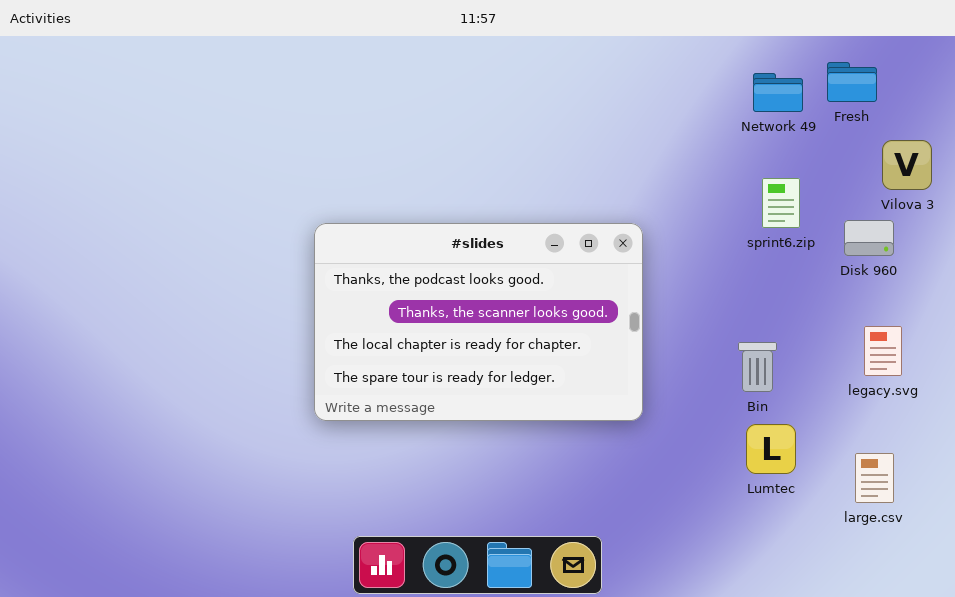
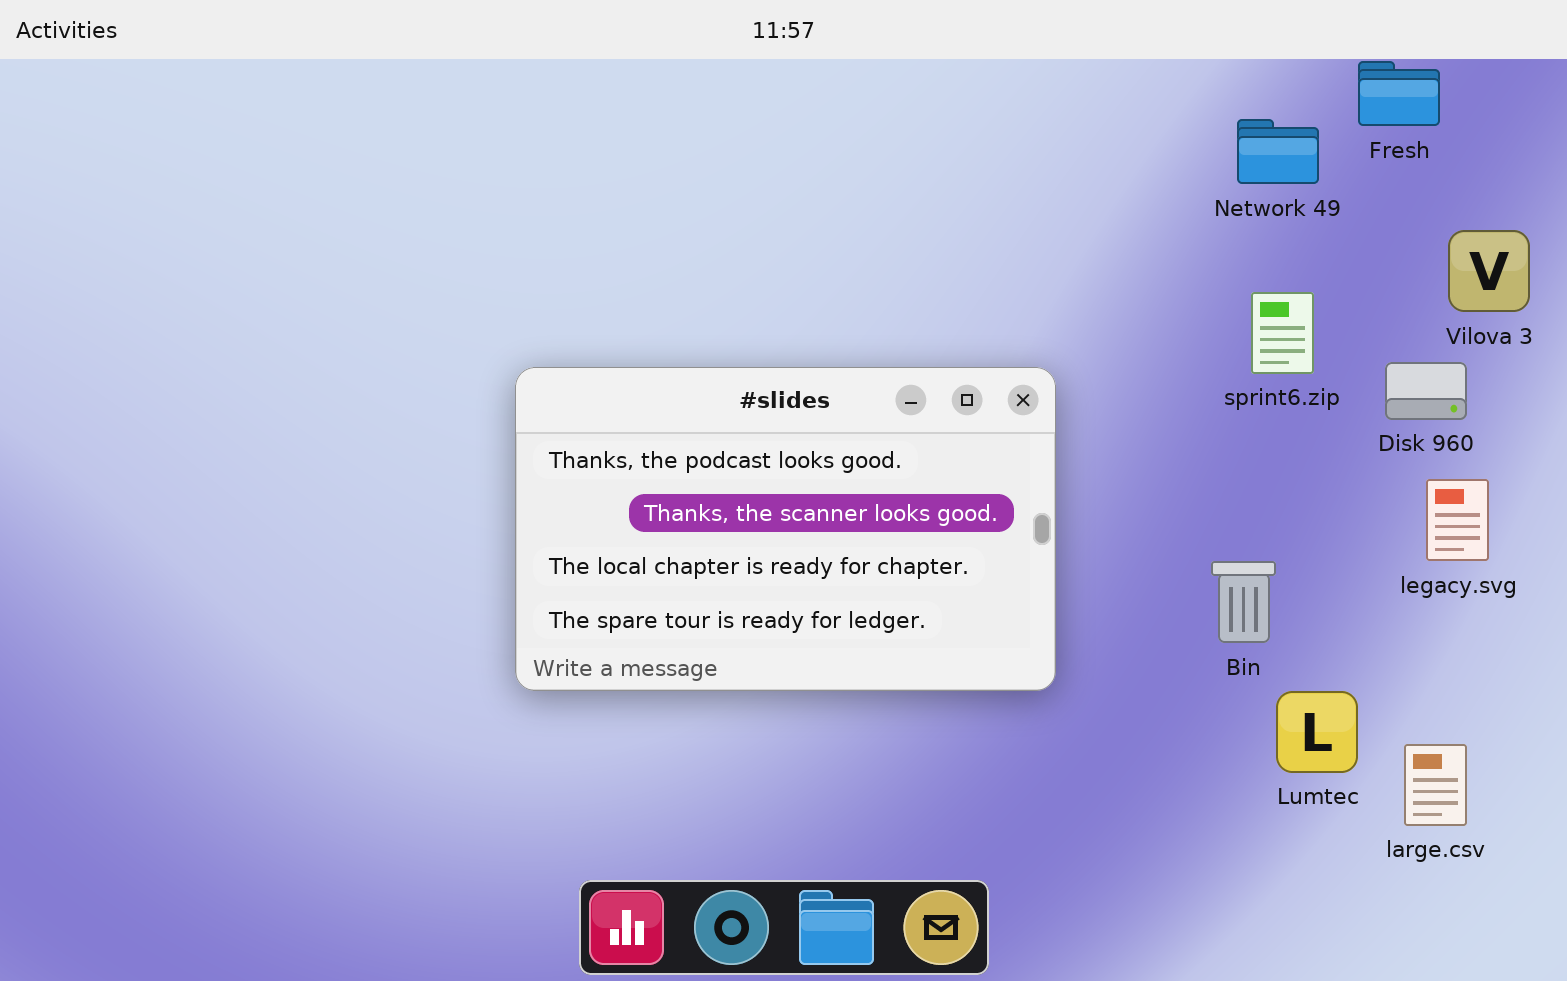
Fresh: [827,62,877,102] -> [1358,61,1440,126], moved
legacy.svg: [864,326,902,376] -> [1426,479,1489,561], moved
Lumtec: [746,424,796,474] -> [1276,691,1358,773], moved

